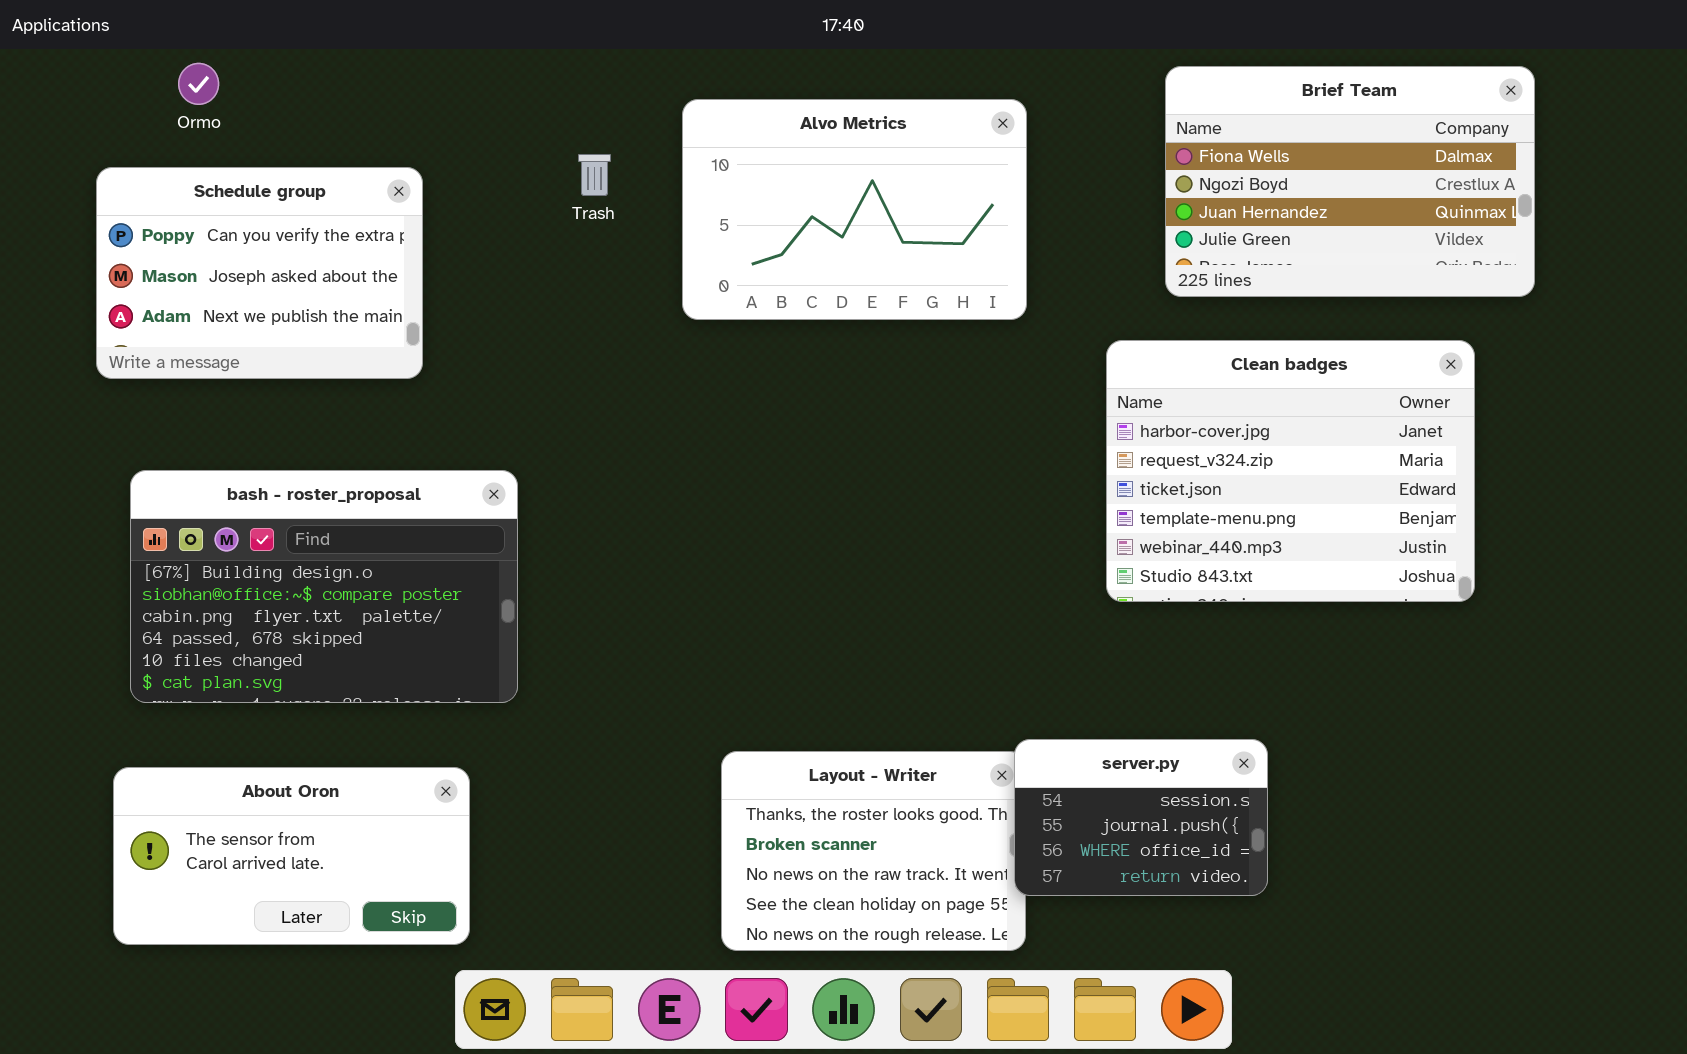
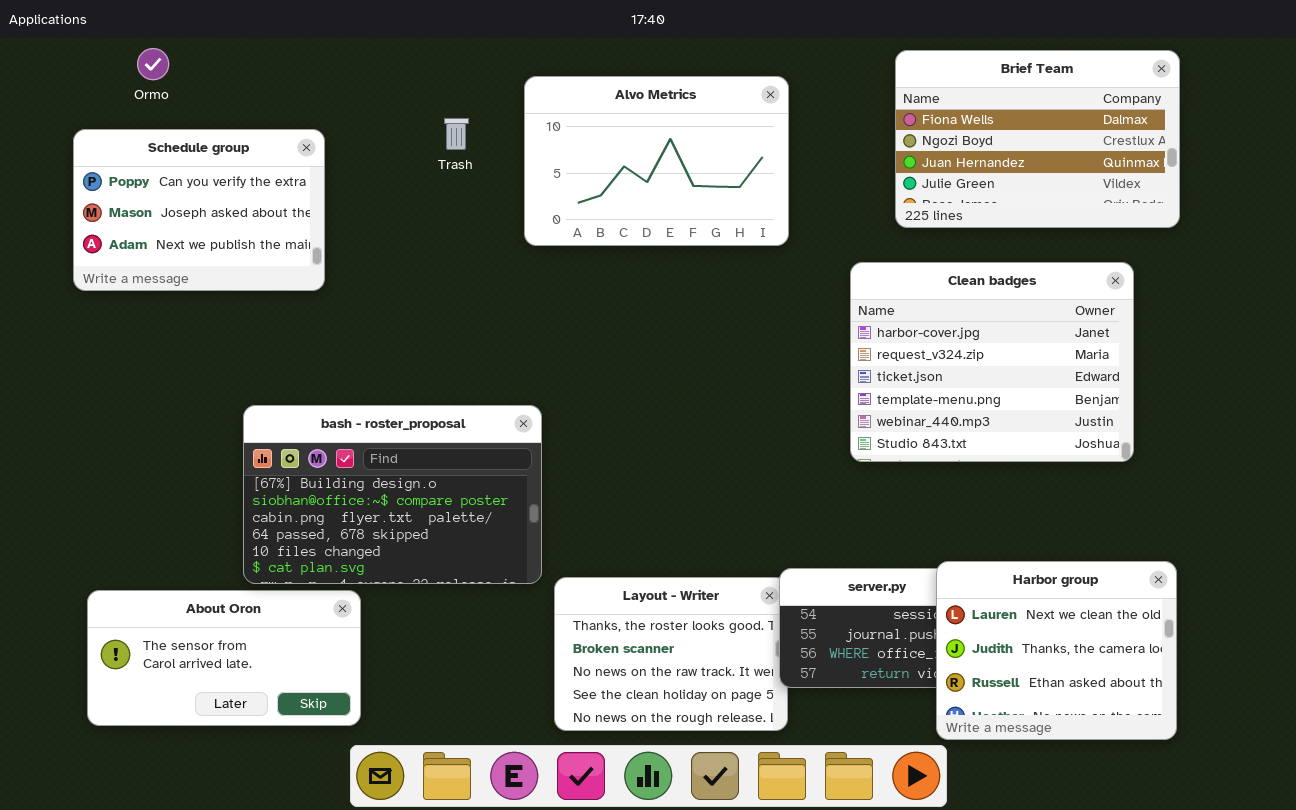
bash - roster_proposal: [130,470,518,703] -> [243,405,542,584], moved
Harbor group: none -> [936,561,1177,740], opened

